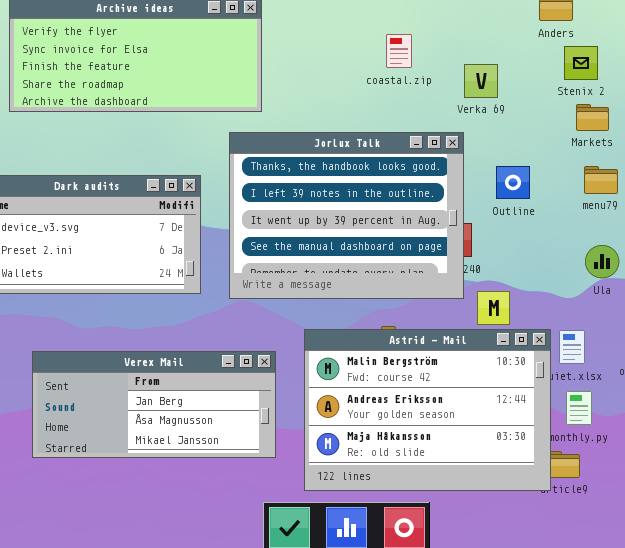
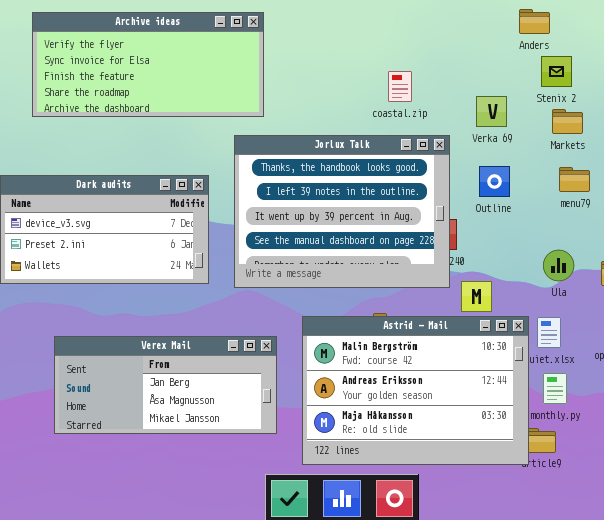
coastal.zip: [386,34,412,68] -> [388,71,412,102], moved
Verka 69: [464,64,498,98] -> [476,96,507,127], moved
Ula: [585,245,619,278] -> [543,250,574,281], moved

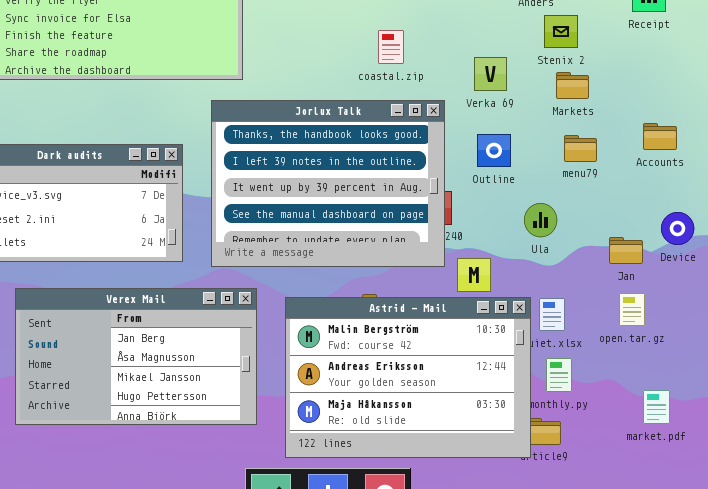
Ula: [543,250,574,281] -> [524,203,557,237], moved
Verex Mail: [54,336,277,434] -> [15,288,257,425], resized

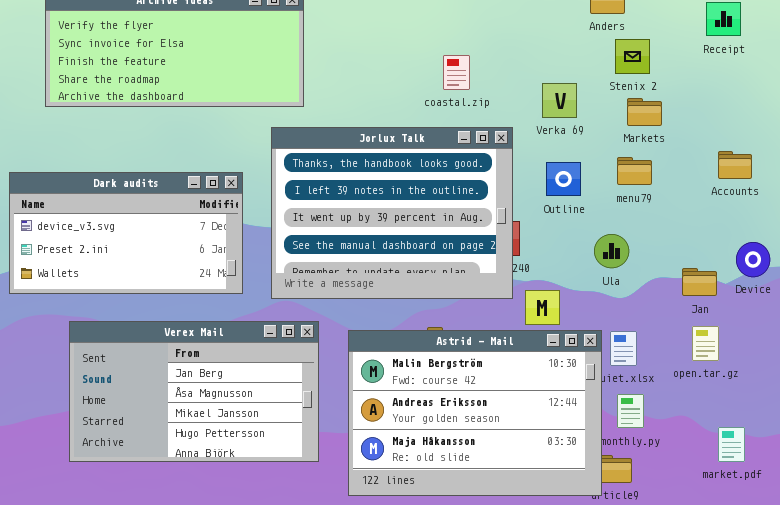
menu79: [564,135,597,162] -> [617,157,652,185], moved

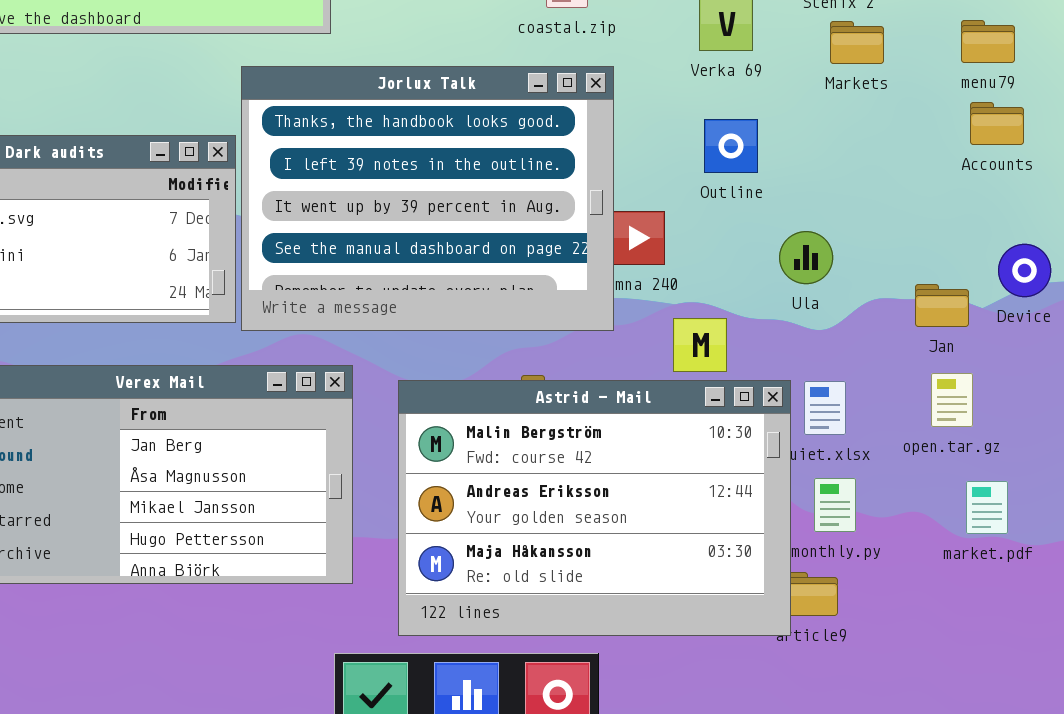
Jorlux Talk: [271,127,513,299] -> [241,66,614,331], moved
menu79: [617,157,652,185] -> [961,20,1015,63], moved
market.pdf: [718,427,745,462] -> [966,481,1008,534], moved

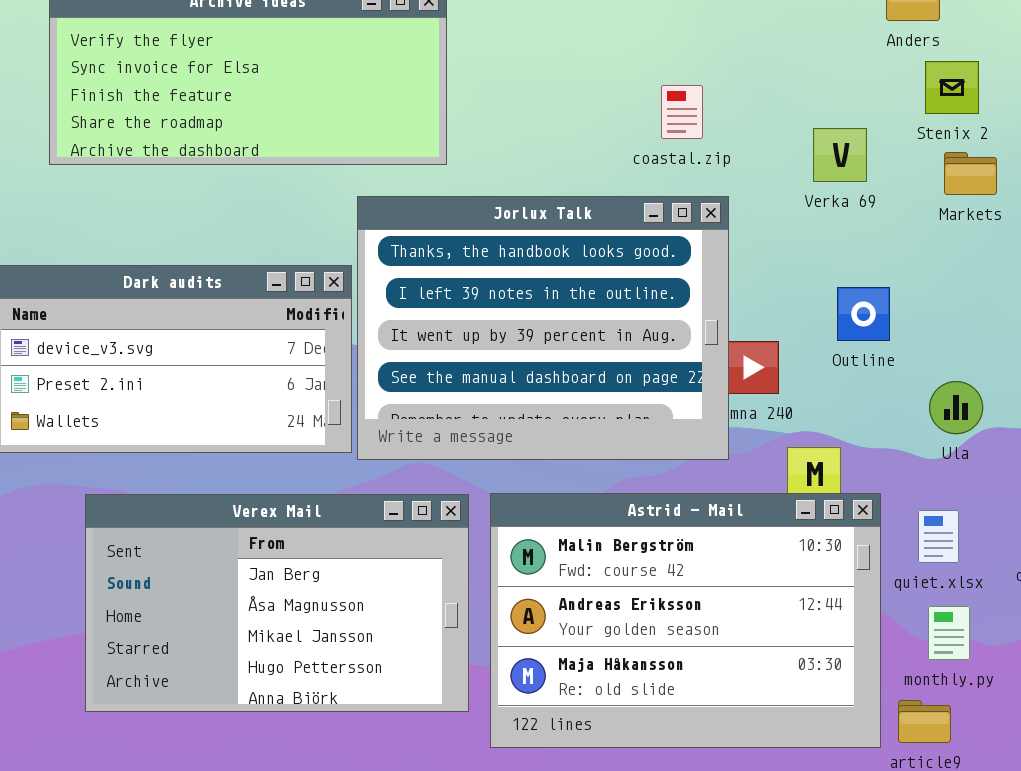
Outline: [704,119,758,173] -> [837,287,890,341], moved
Ula: [779,231,833,284] -> [929,381,983,434], moved
Astrid - Mail: [398,380,791,636] -> [490,493,881,748], moved

